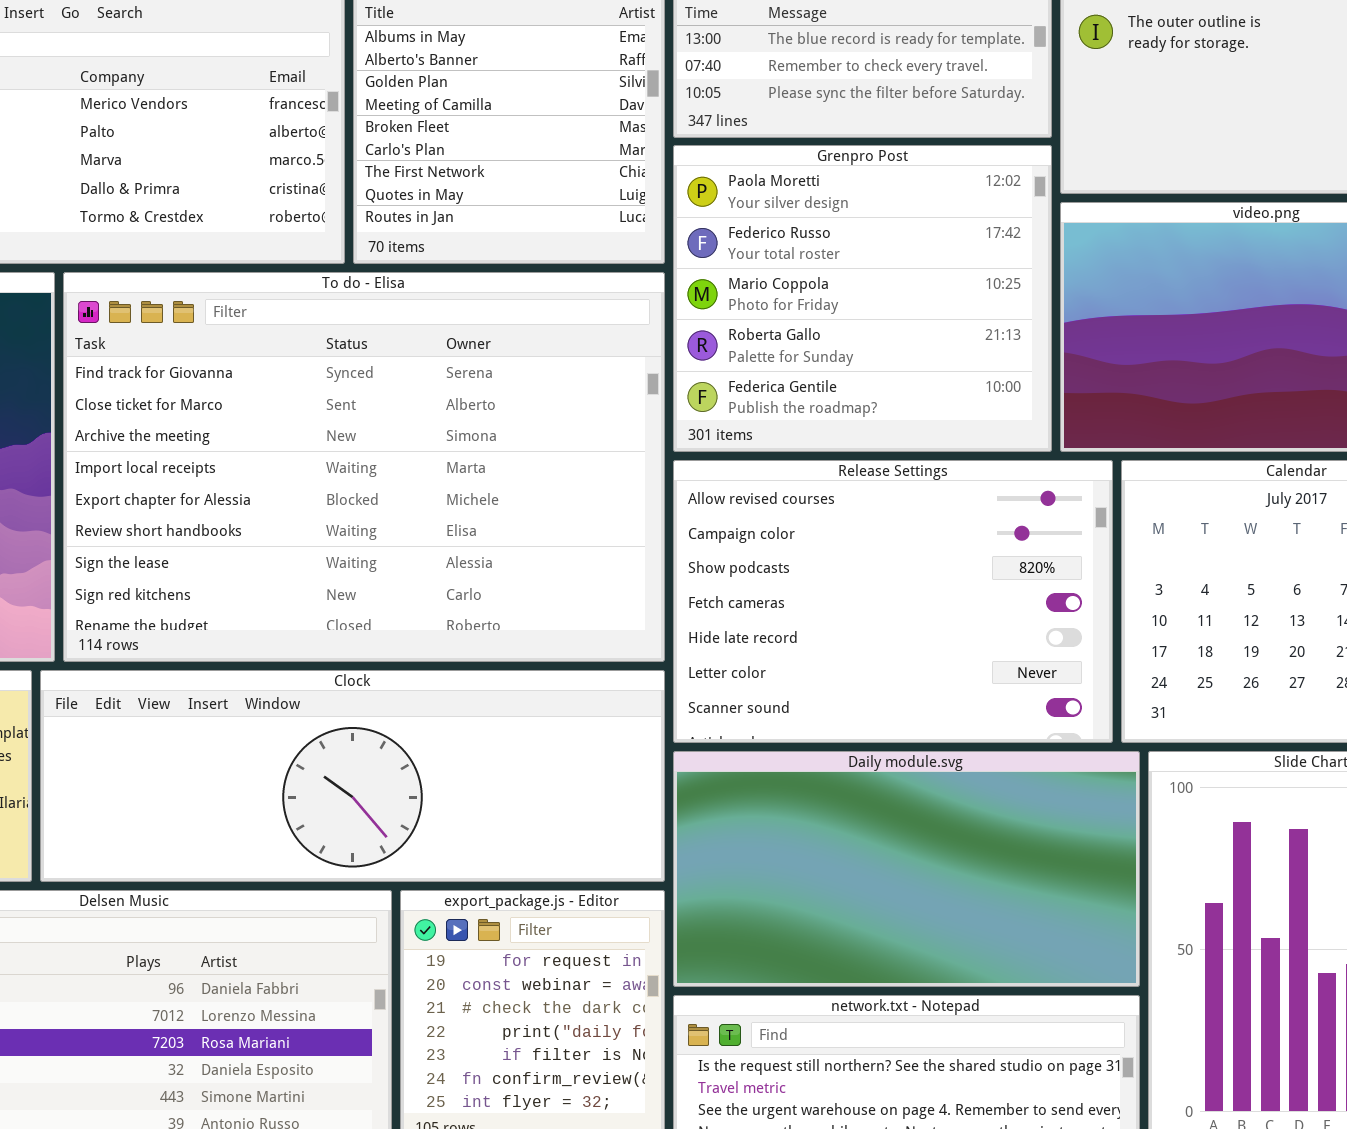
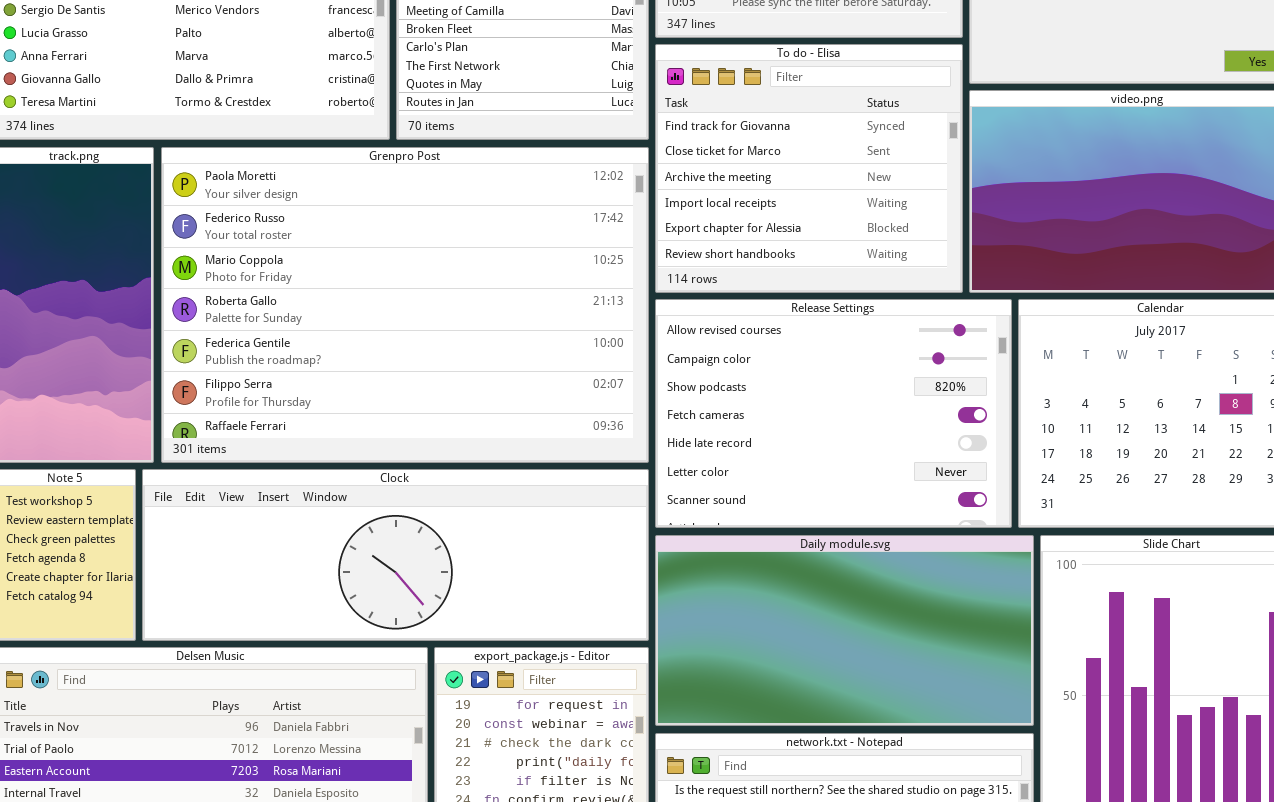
Grenpro Post: [673,145,1052,452] -> [161,147,649,463], moved, resized
To do - Elisa: [63,272,665,662] -> [655,44,963,293], moved, resized

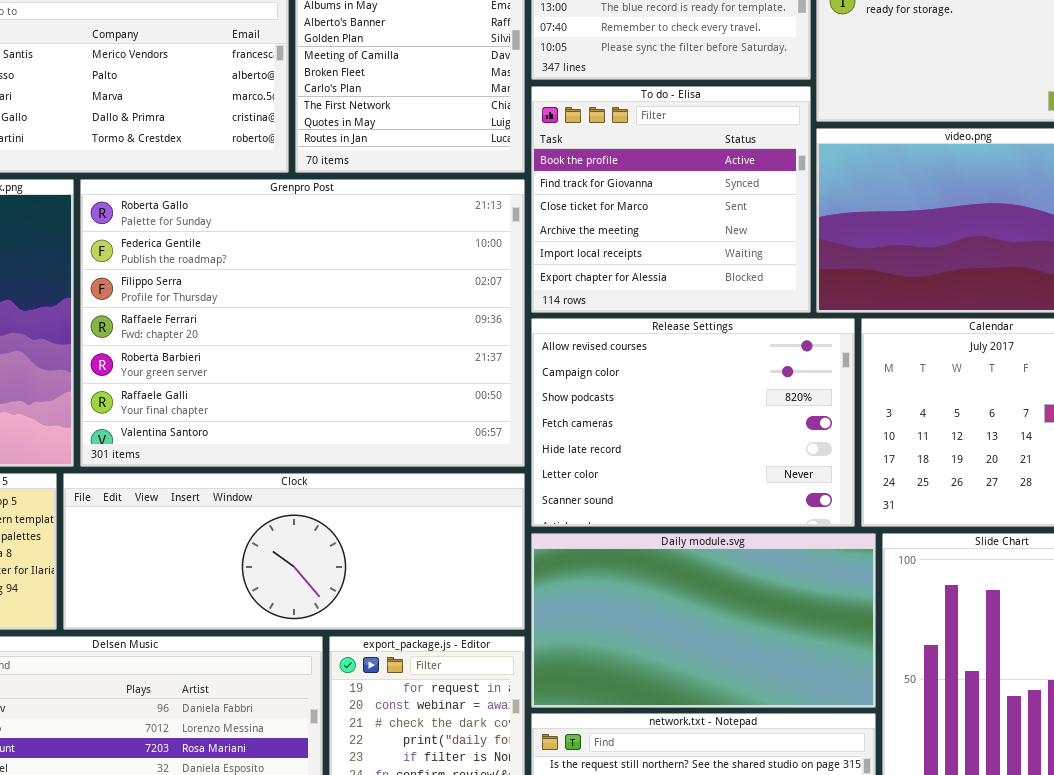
To do - Elisa: [655,44,963,293] -> [531,86,811,313], scrolled up 1 row
Grenpro Post: [161,147,649,463] -> [80,179,525,467], scrolled down 3 rows

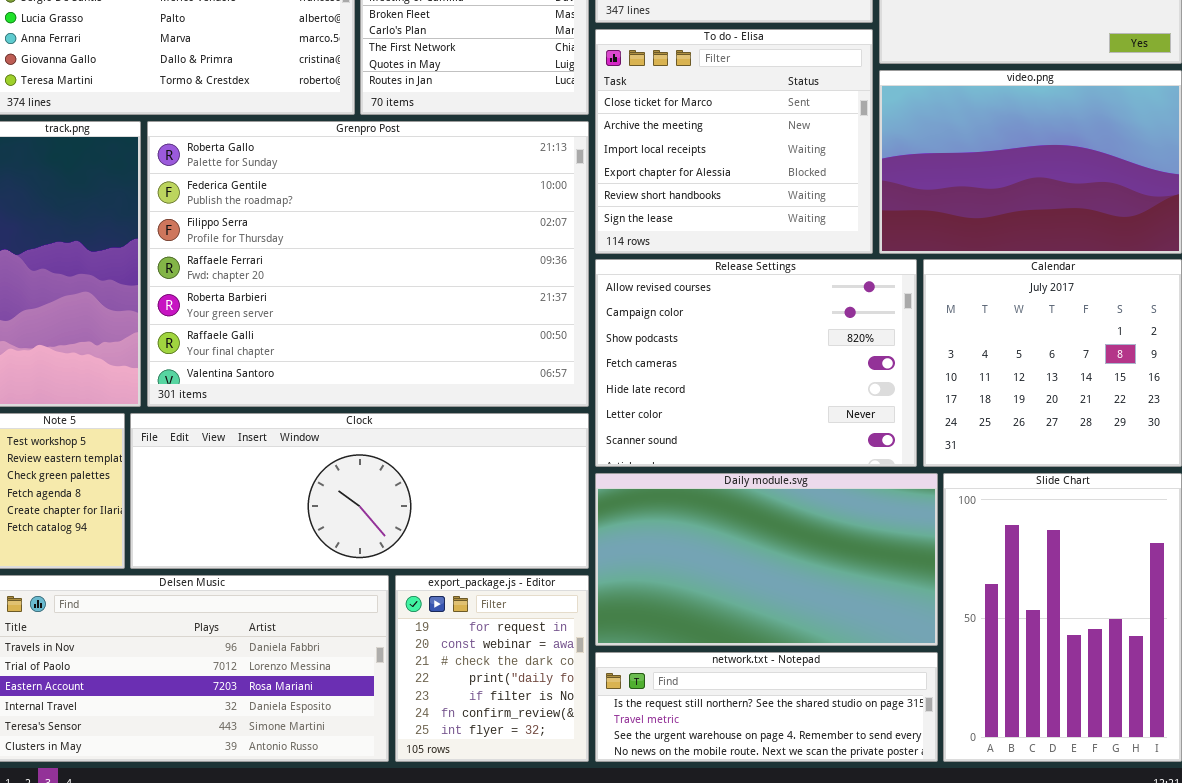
To do - Elisa: [531,86,811,313] -> [595,29,873,254], scrolled down 2 rows

